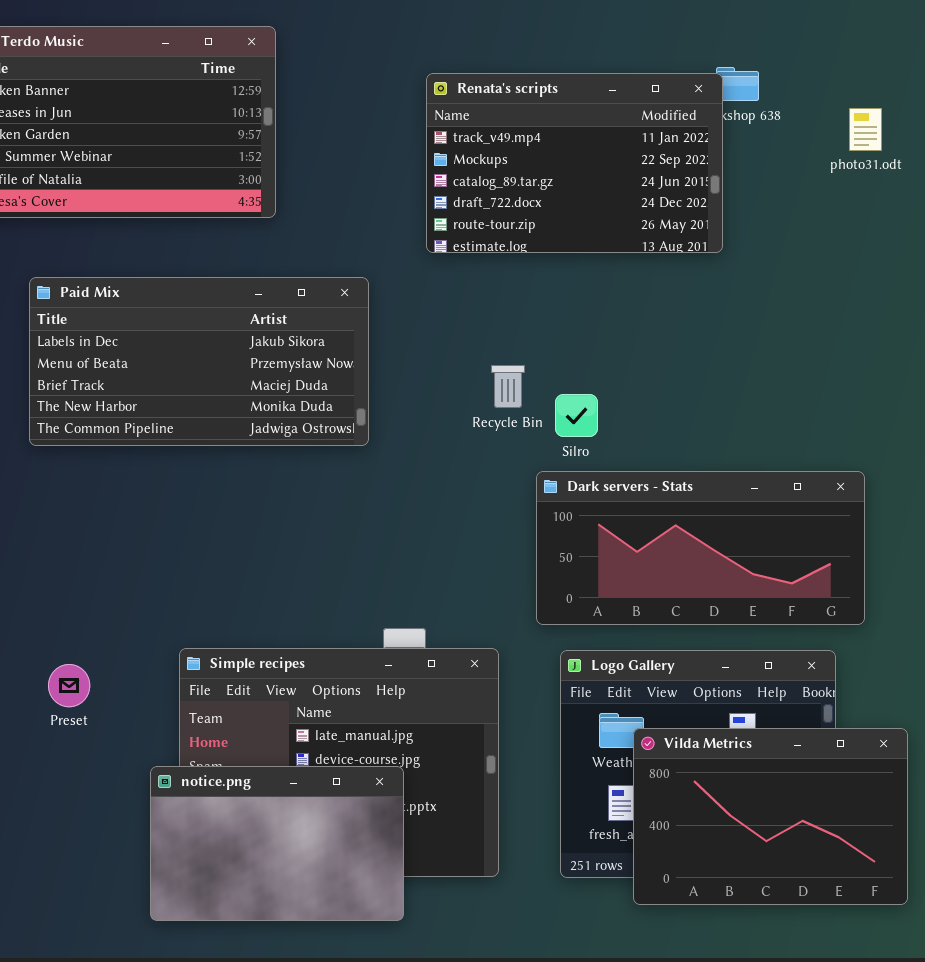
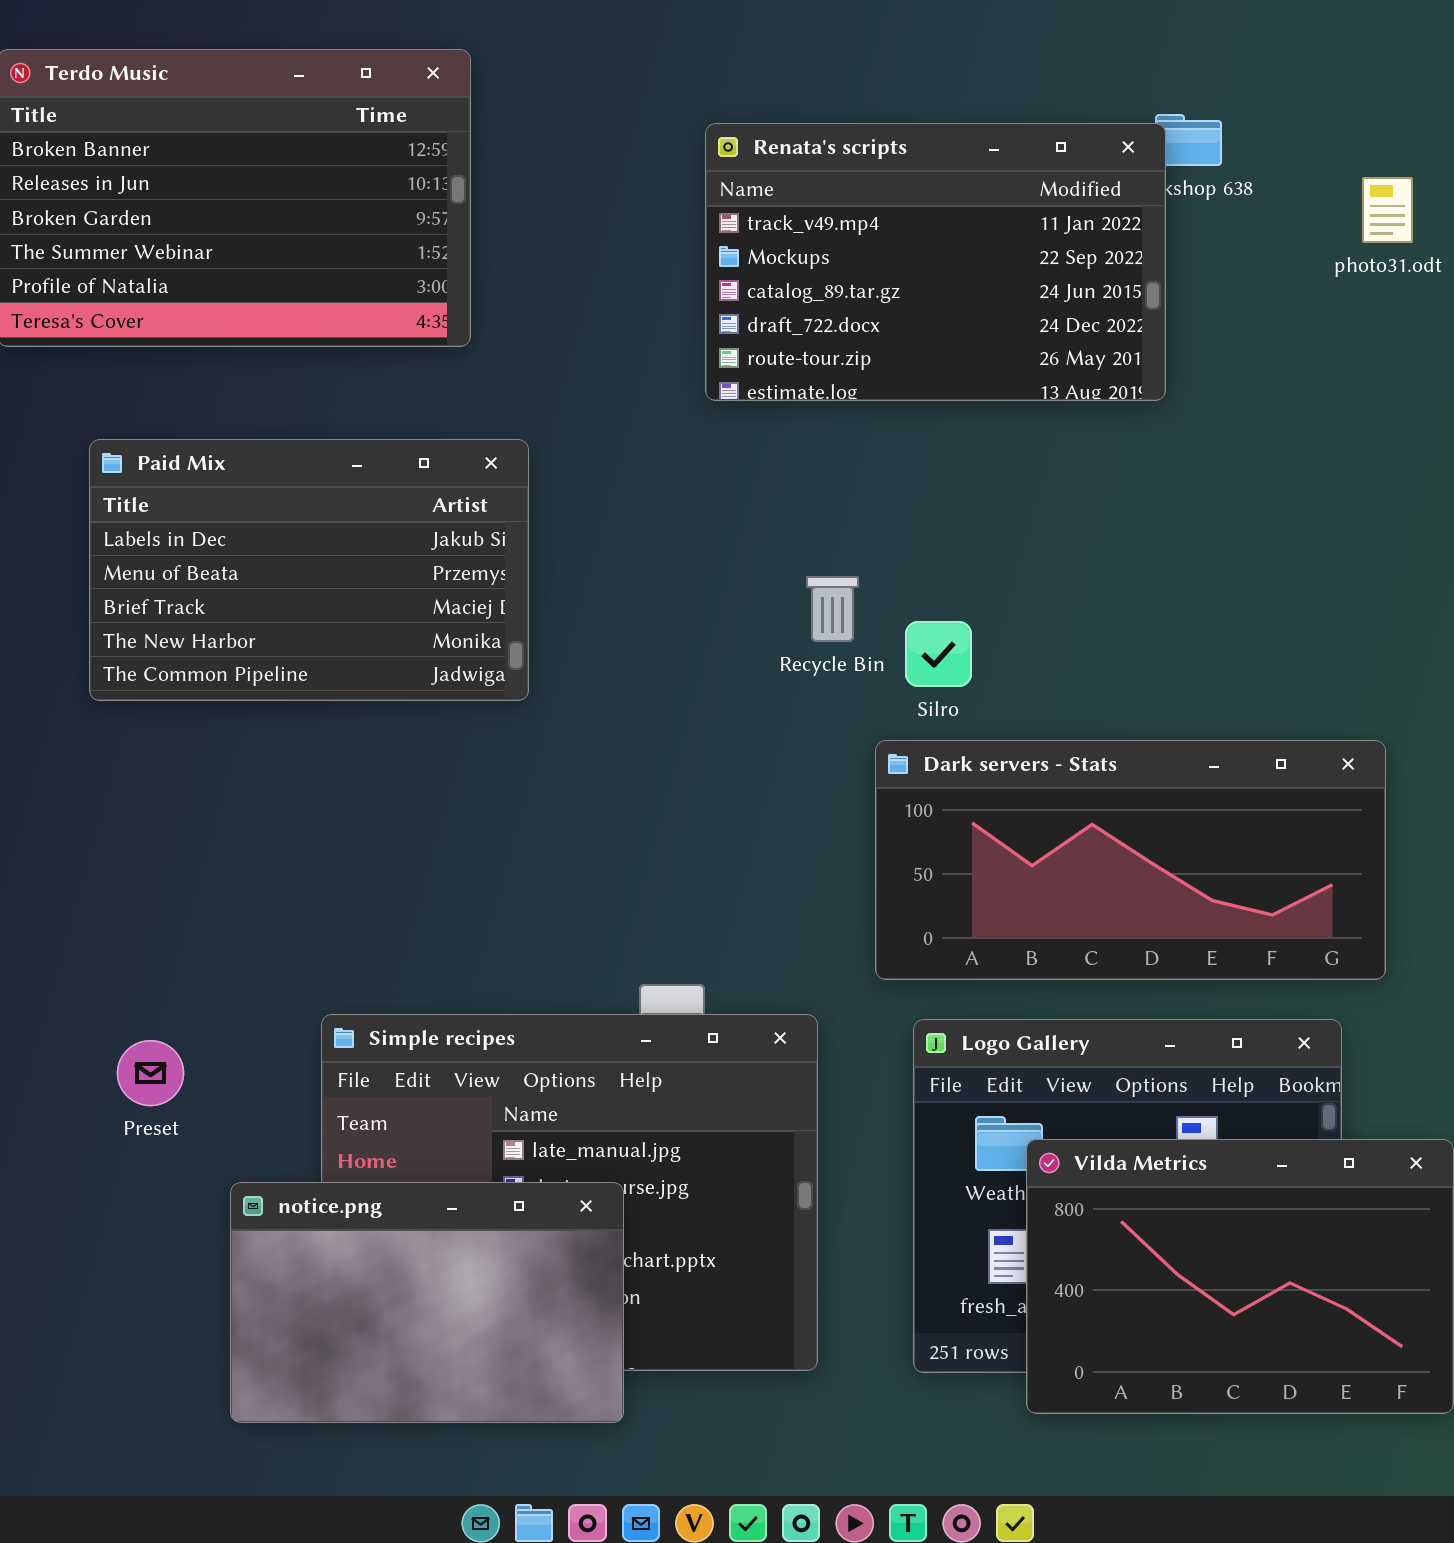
Paid Mix: [29,277,369,446] -> [89,439,529,701], resized
notice.png: [150,766,404,921] -> [230,1182,624,1423], moved

